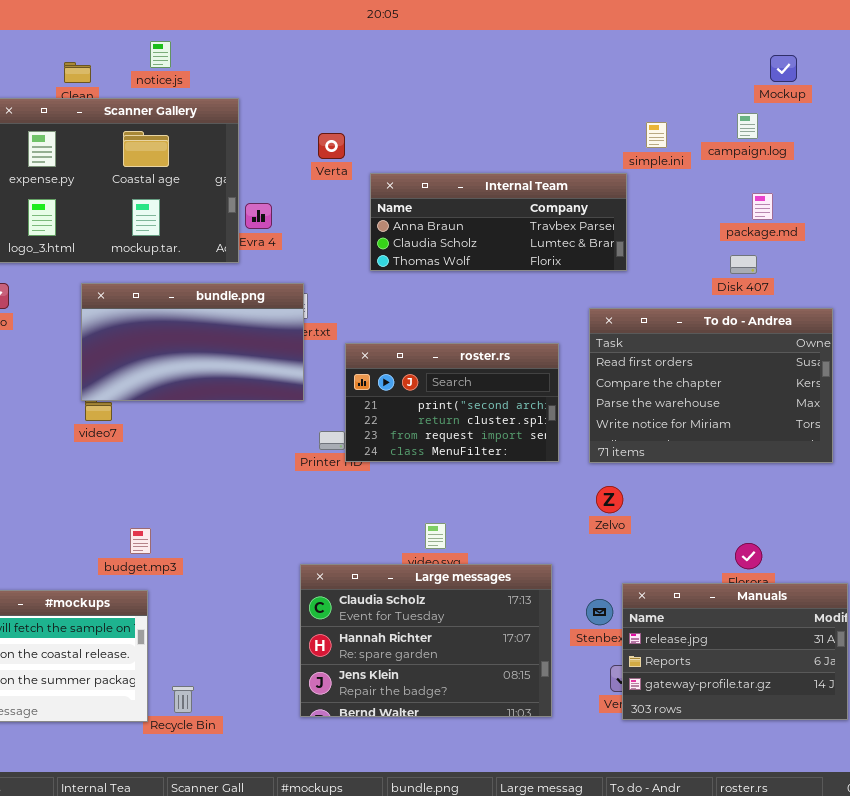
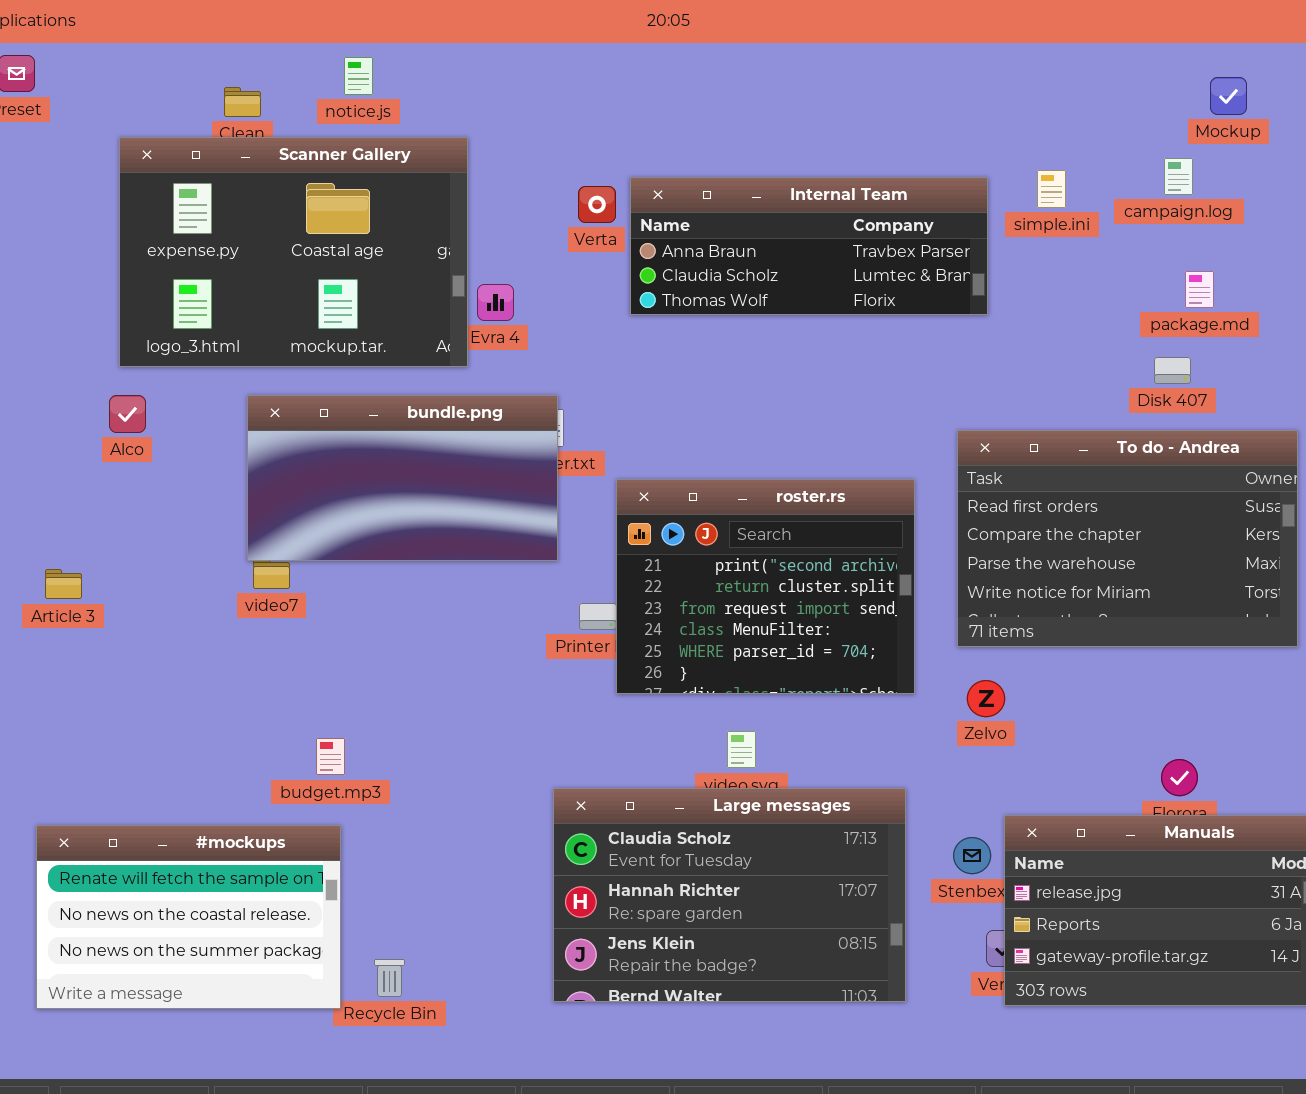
Internal Team: [370,173,627,271] -> [630,177,988,315], moved
roster.rs: [345,343,559,462] -> [616,479,915,694], resized

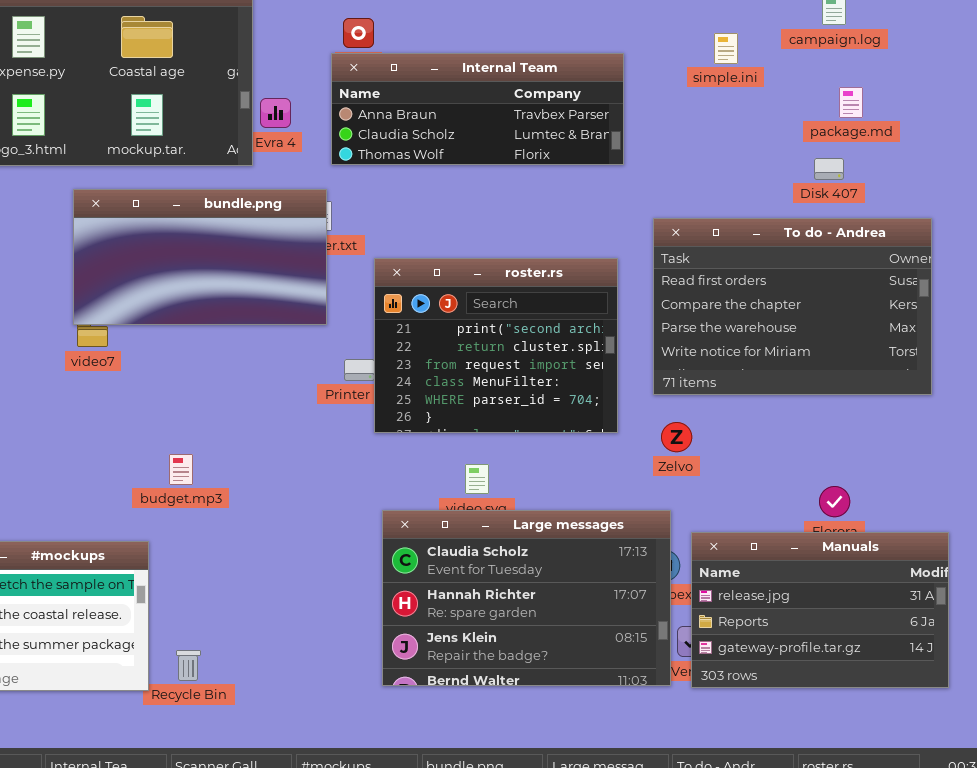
simple.ini: [1037,170,1066,208] -> [714,33,738,64], moved
Internal Team: [630,177,988,315] -> [331,53,624,165], moved
budget.mp3: [316,738,345,775] -> [169,454,193,485], moved
Large messages: [553,788,906,1002] -> [382,510,671,686], moved

